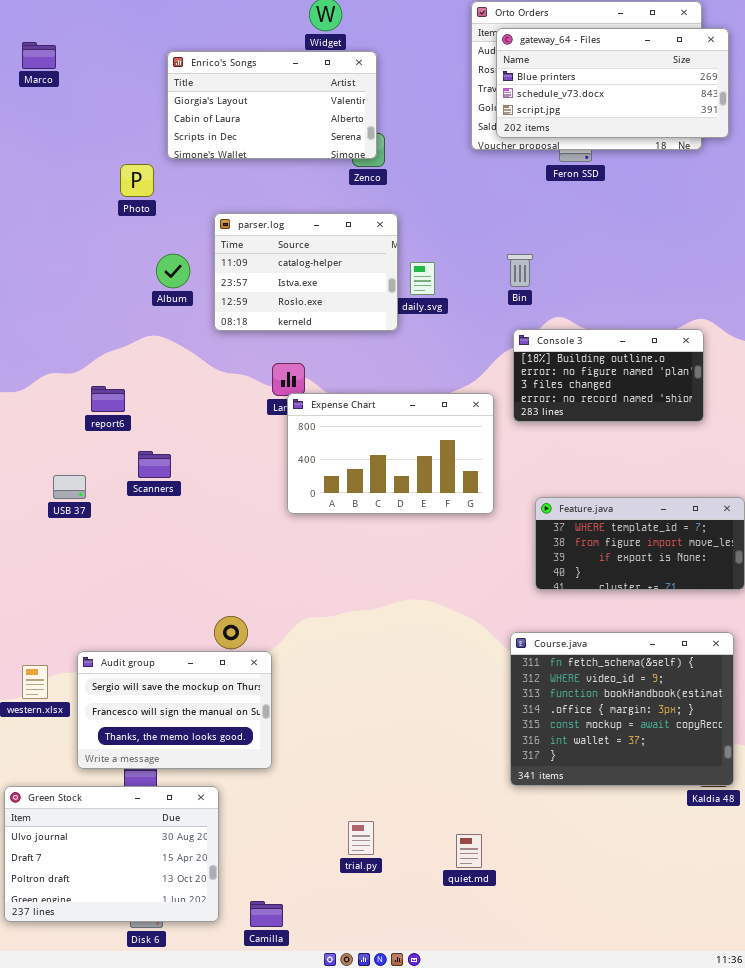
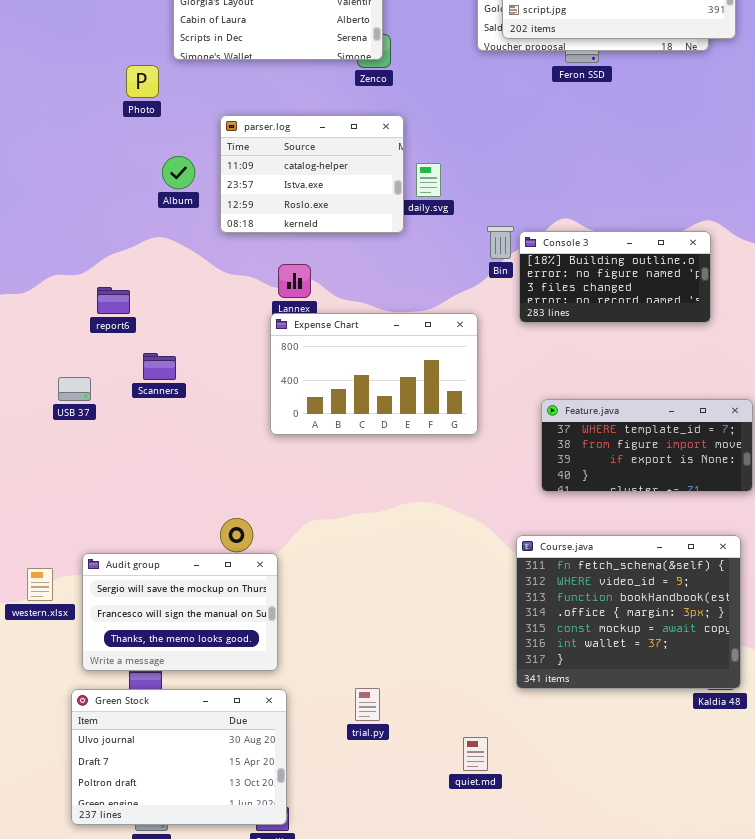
Bin: [507,254,533,287] -> [487,226,514,259], moved
Expense Chart: [287,393,494,514] -> [270,313,478,435], moved
Green Stock: [4,786,219,922] -> [71,689,287,825], moved
trial.py: [348,821,374,855] -> [355,688,380,721], moved

